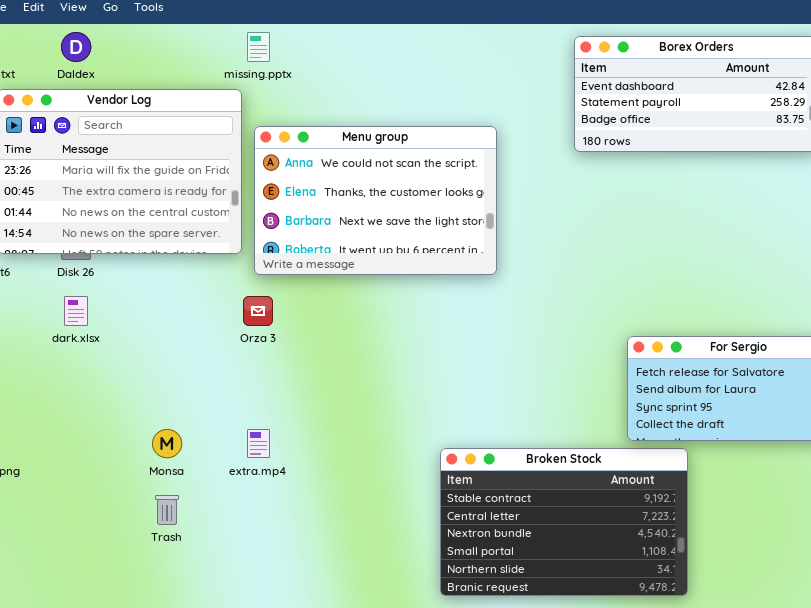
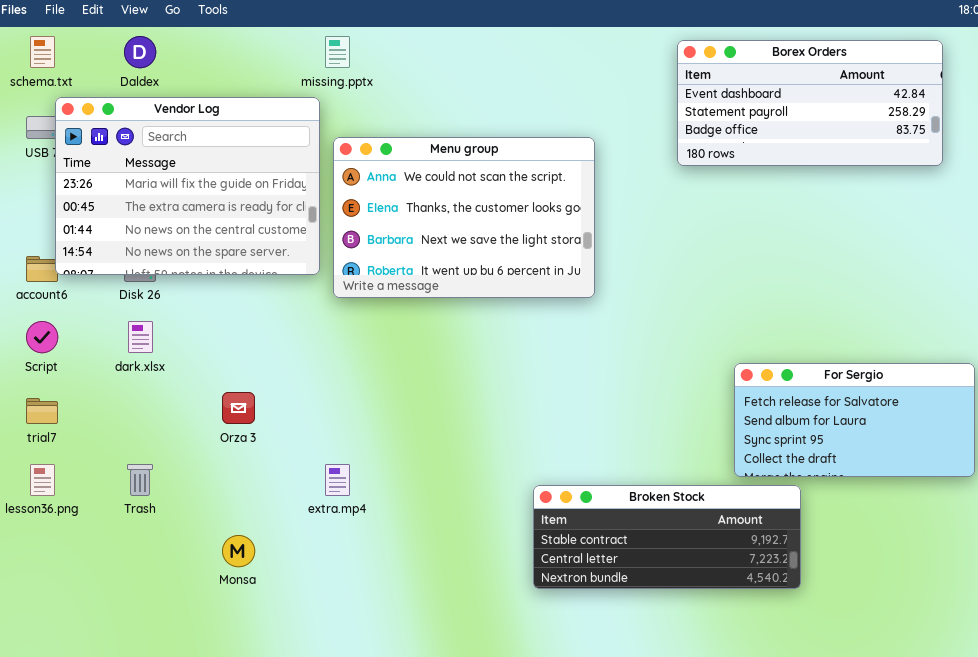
Orza 3: [243,296,273,326] -> [222,392,255,424], moved
Monsa: [152,429,182,458] -> [222,535,255,567], moved
Broken Stock: [440,448,688,596] -> [533,485,801,589], resized
Trash: [155,495,179,525] -> [127,464,153,496], moved

